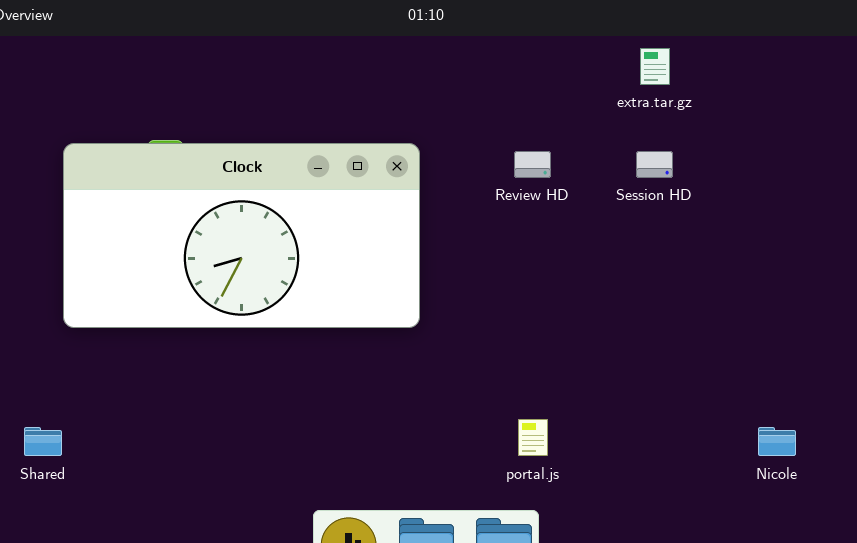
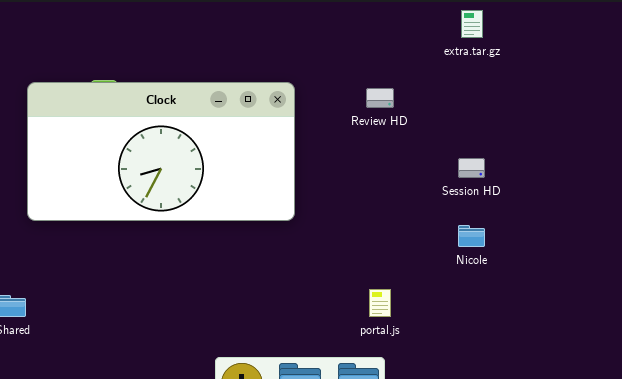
Session HD: [636,151,673,178] -> [458,158,485,178], moved
Nicole: [758,427,796,456] -> [458,225,485,247], moved

